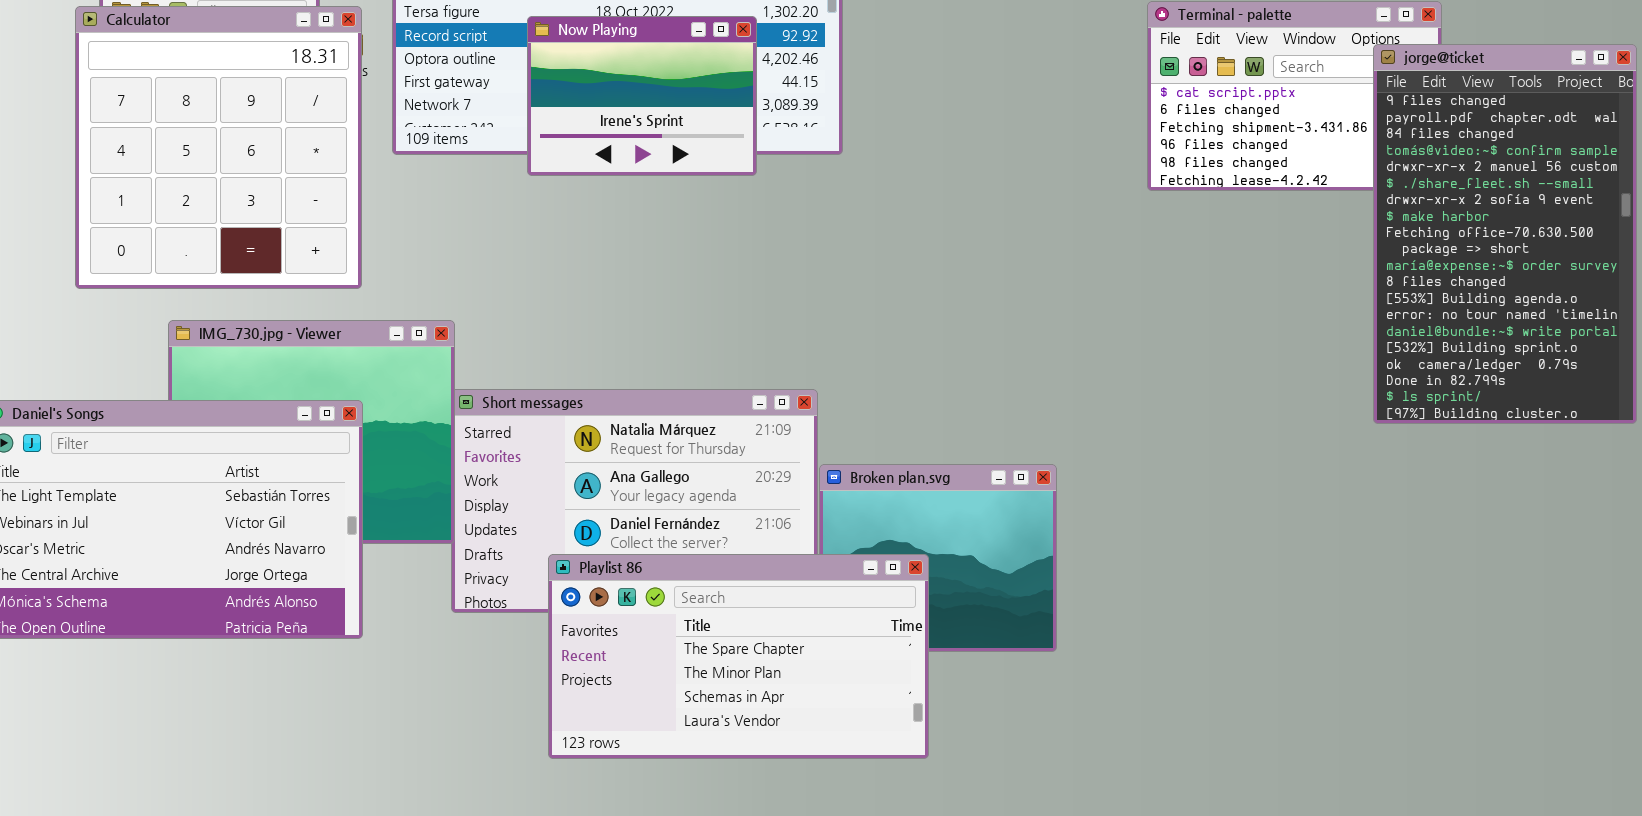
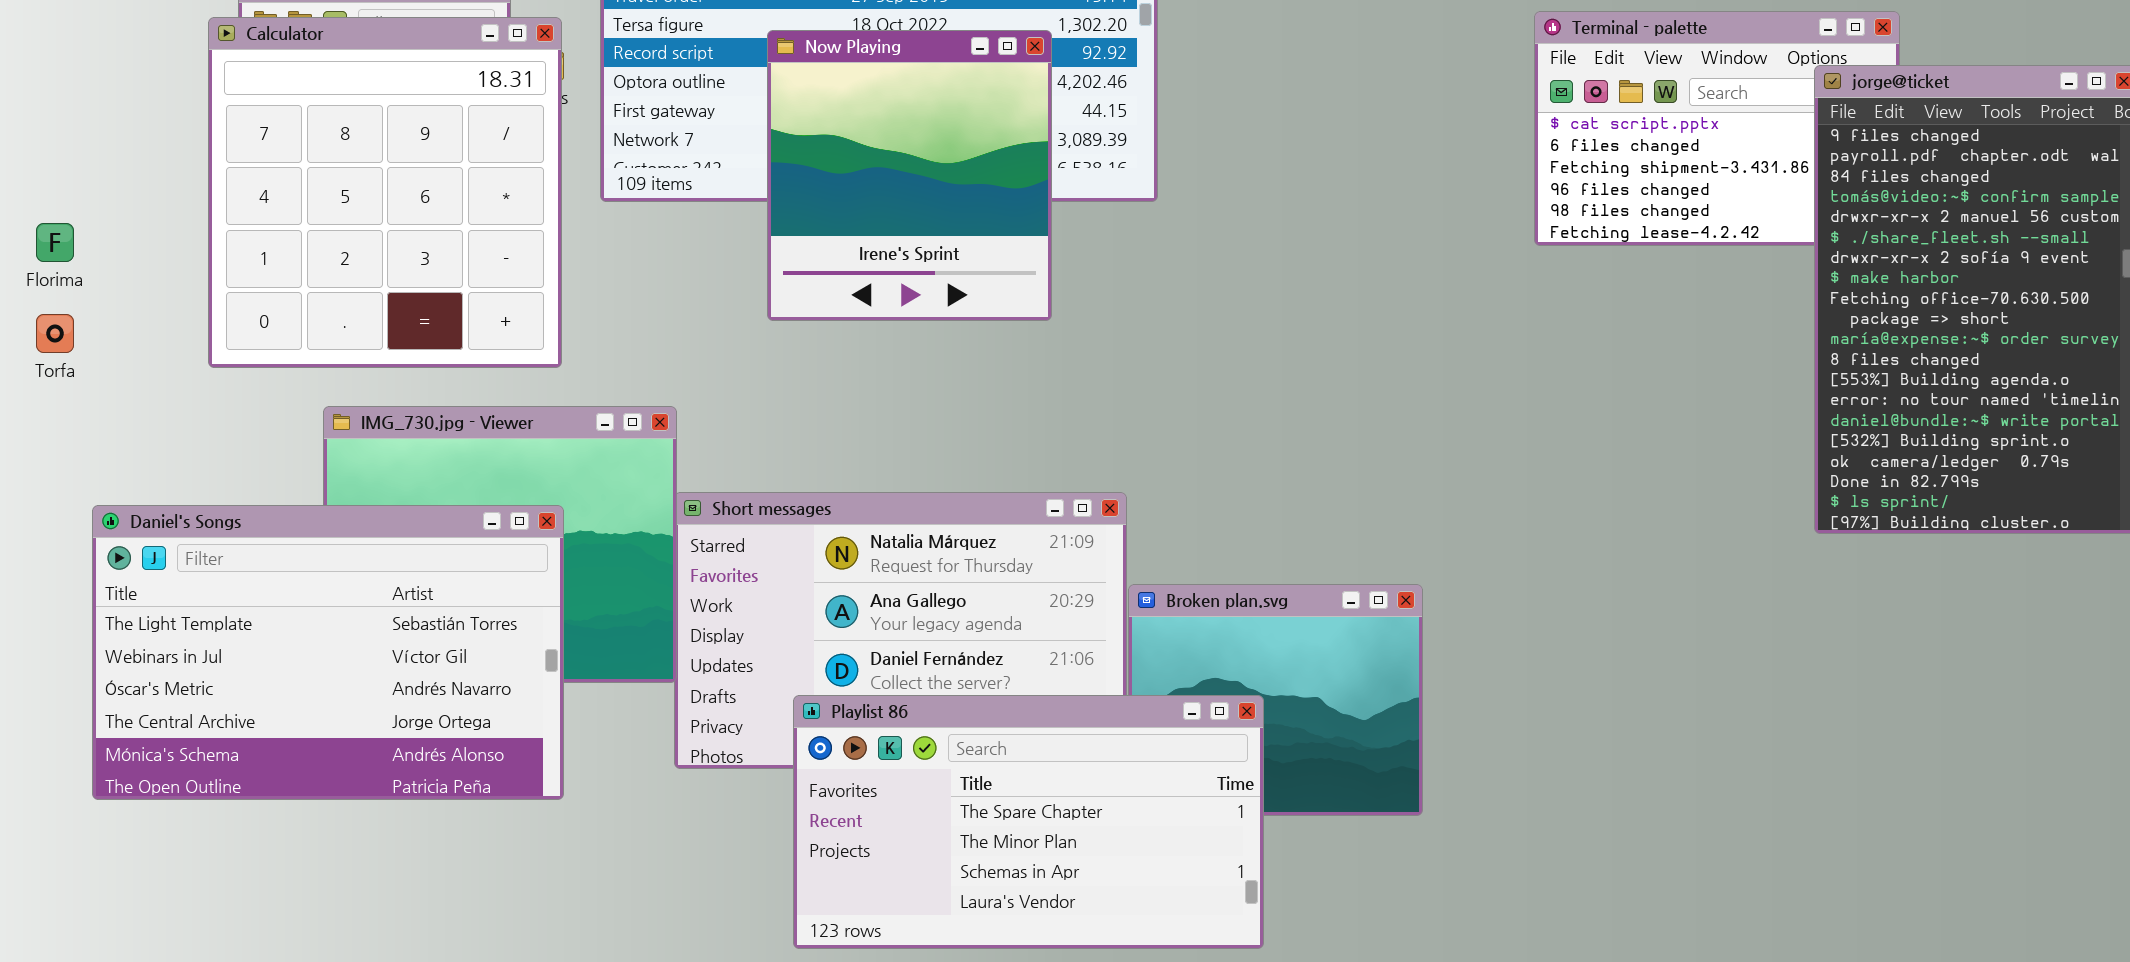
Now Playing: [527,16,757,176] -> [767,30,1052,321], resized

